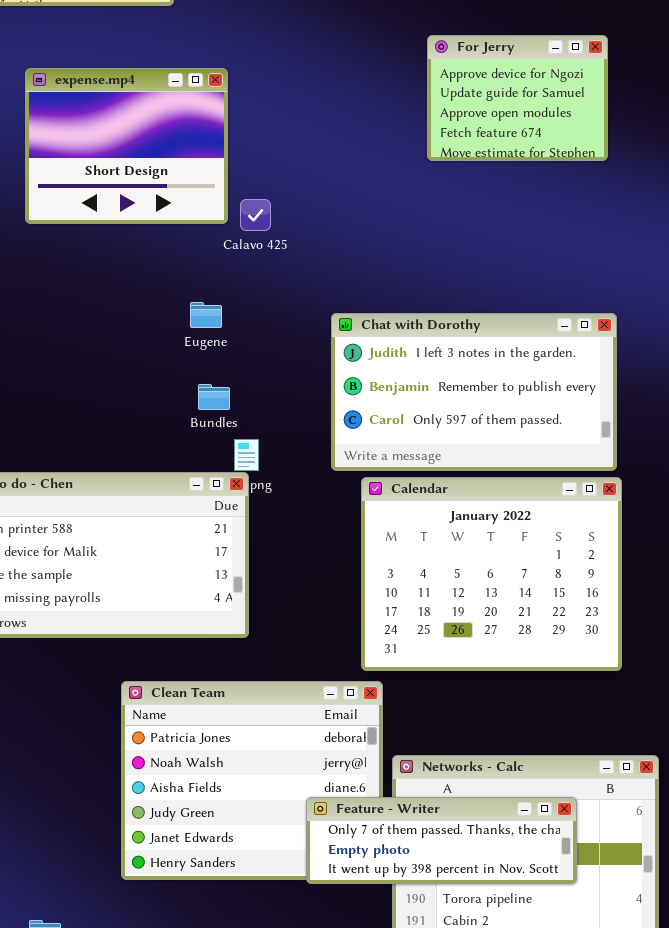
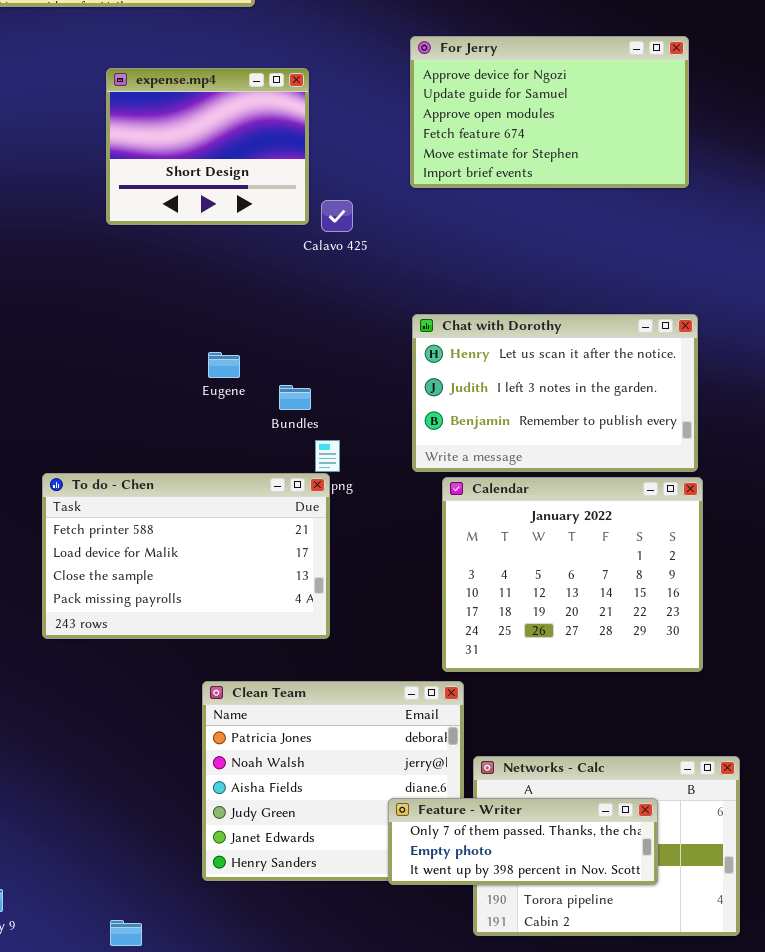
For Jerry: [427,35,608,161] -> [410,36,689,188], resized
Eugene: [190,302,222,328] -> [208,352,240,378], moved
Chat with Dorothy: [331,313,617,471] -> [412,314,698,472], scrolled up 1 row

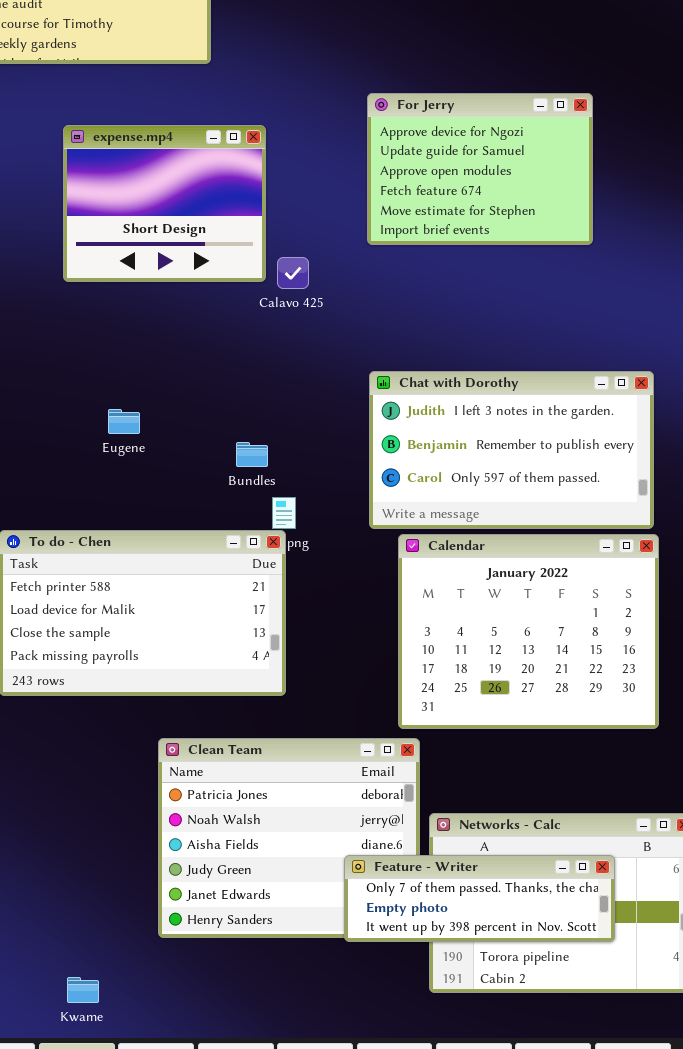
For Jerry: [410,36,689,188] -> [367,93,593,245], resized
Chat with Dorothy: [412,314,698,472] -> [369,371,654,529], scrolled down 1 row
Eugene: [208,352,240,378] -> [108,409,140,434], moved

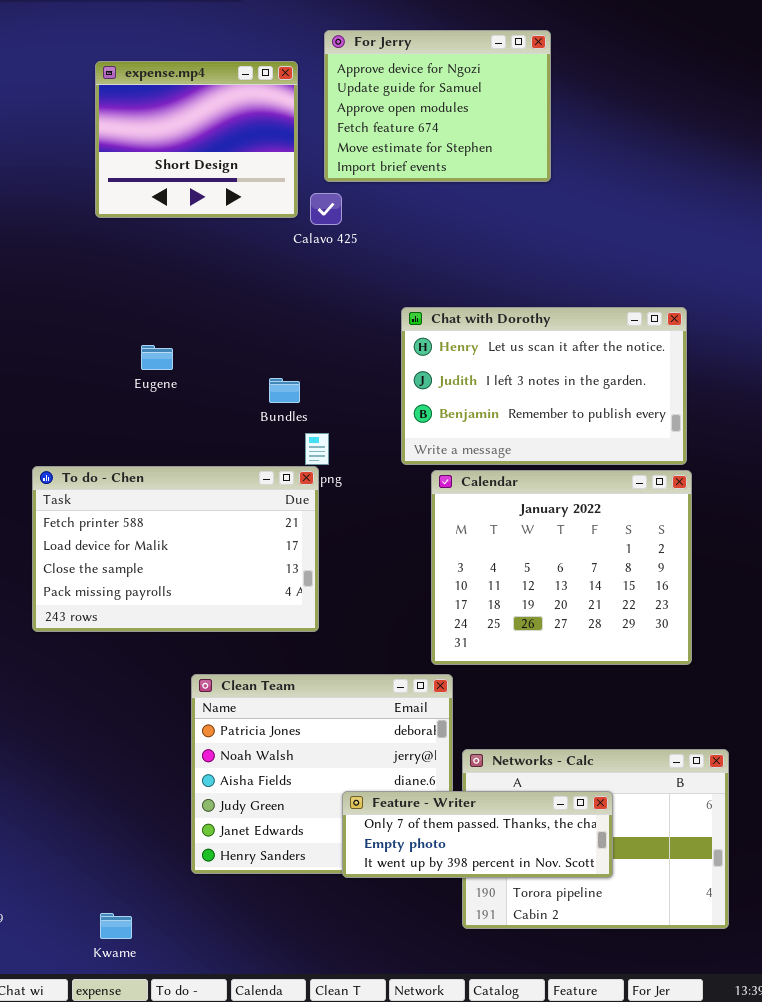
For Jerry: [367,93,593,245] -> [324,30,551,182], moved
Chat with Dorothy: [369,371,654,529] -> [401,307,687,465], scrolled up 1 row
Feature - Writer: [344,855,615,942] -> [342,791,613,878], moved

